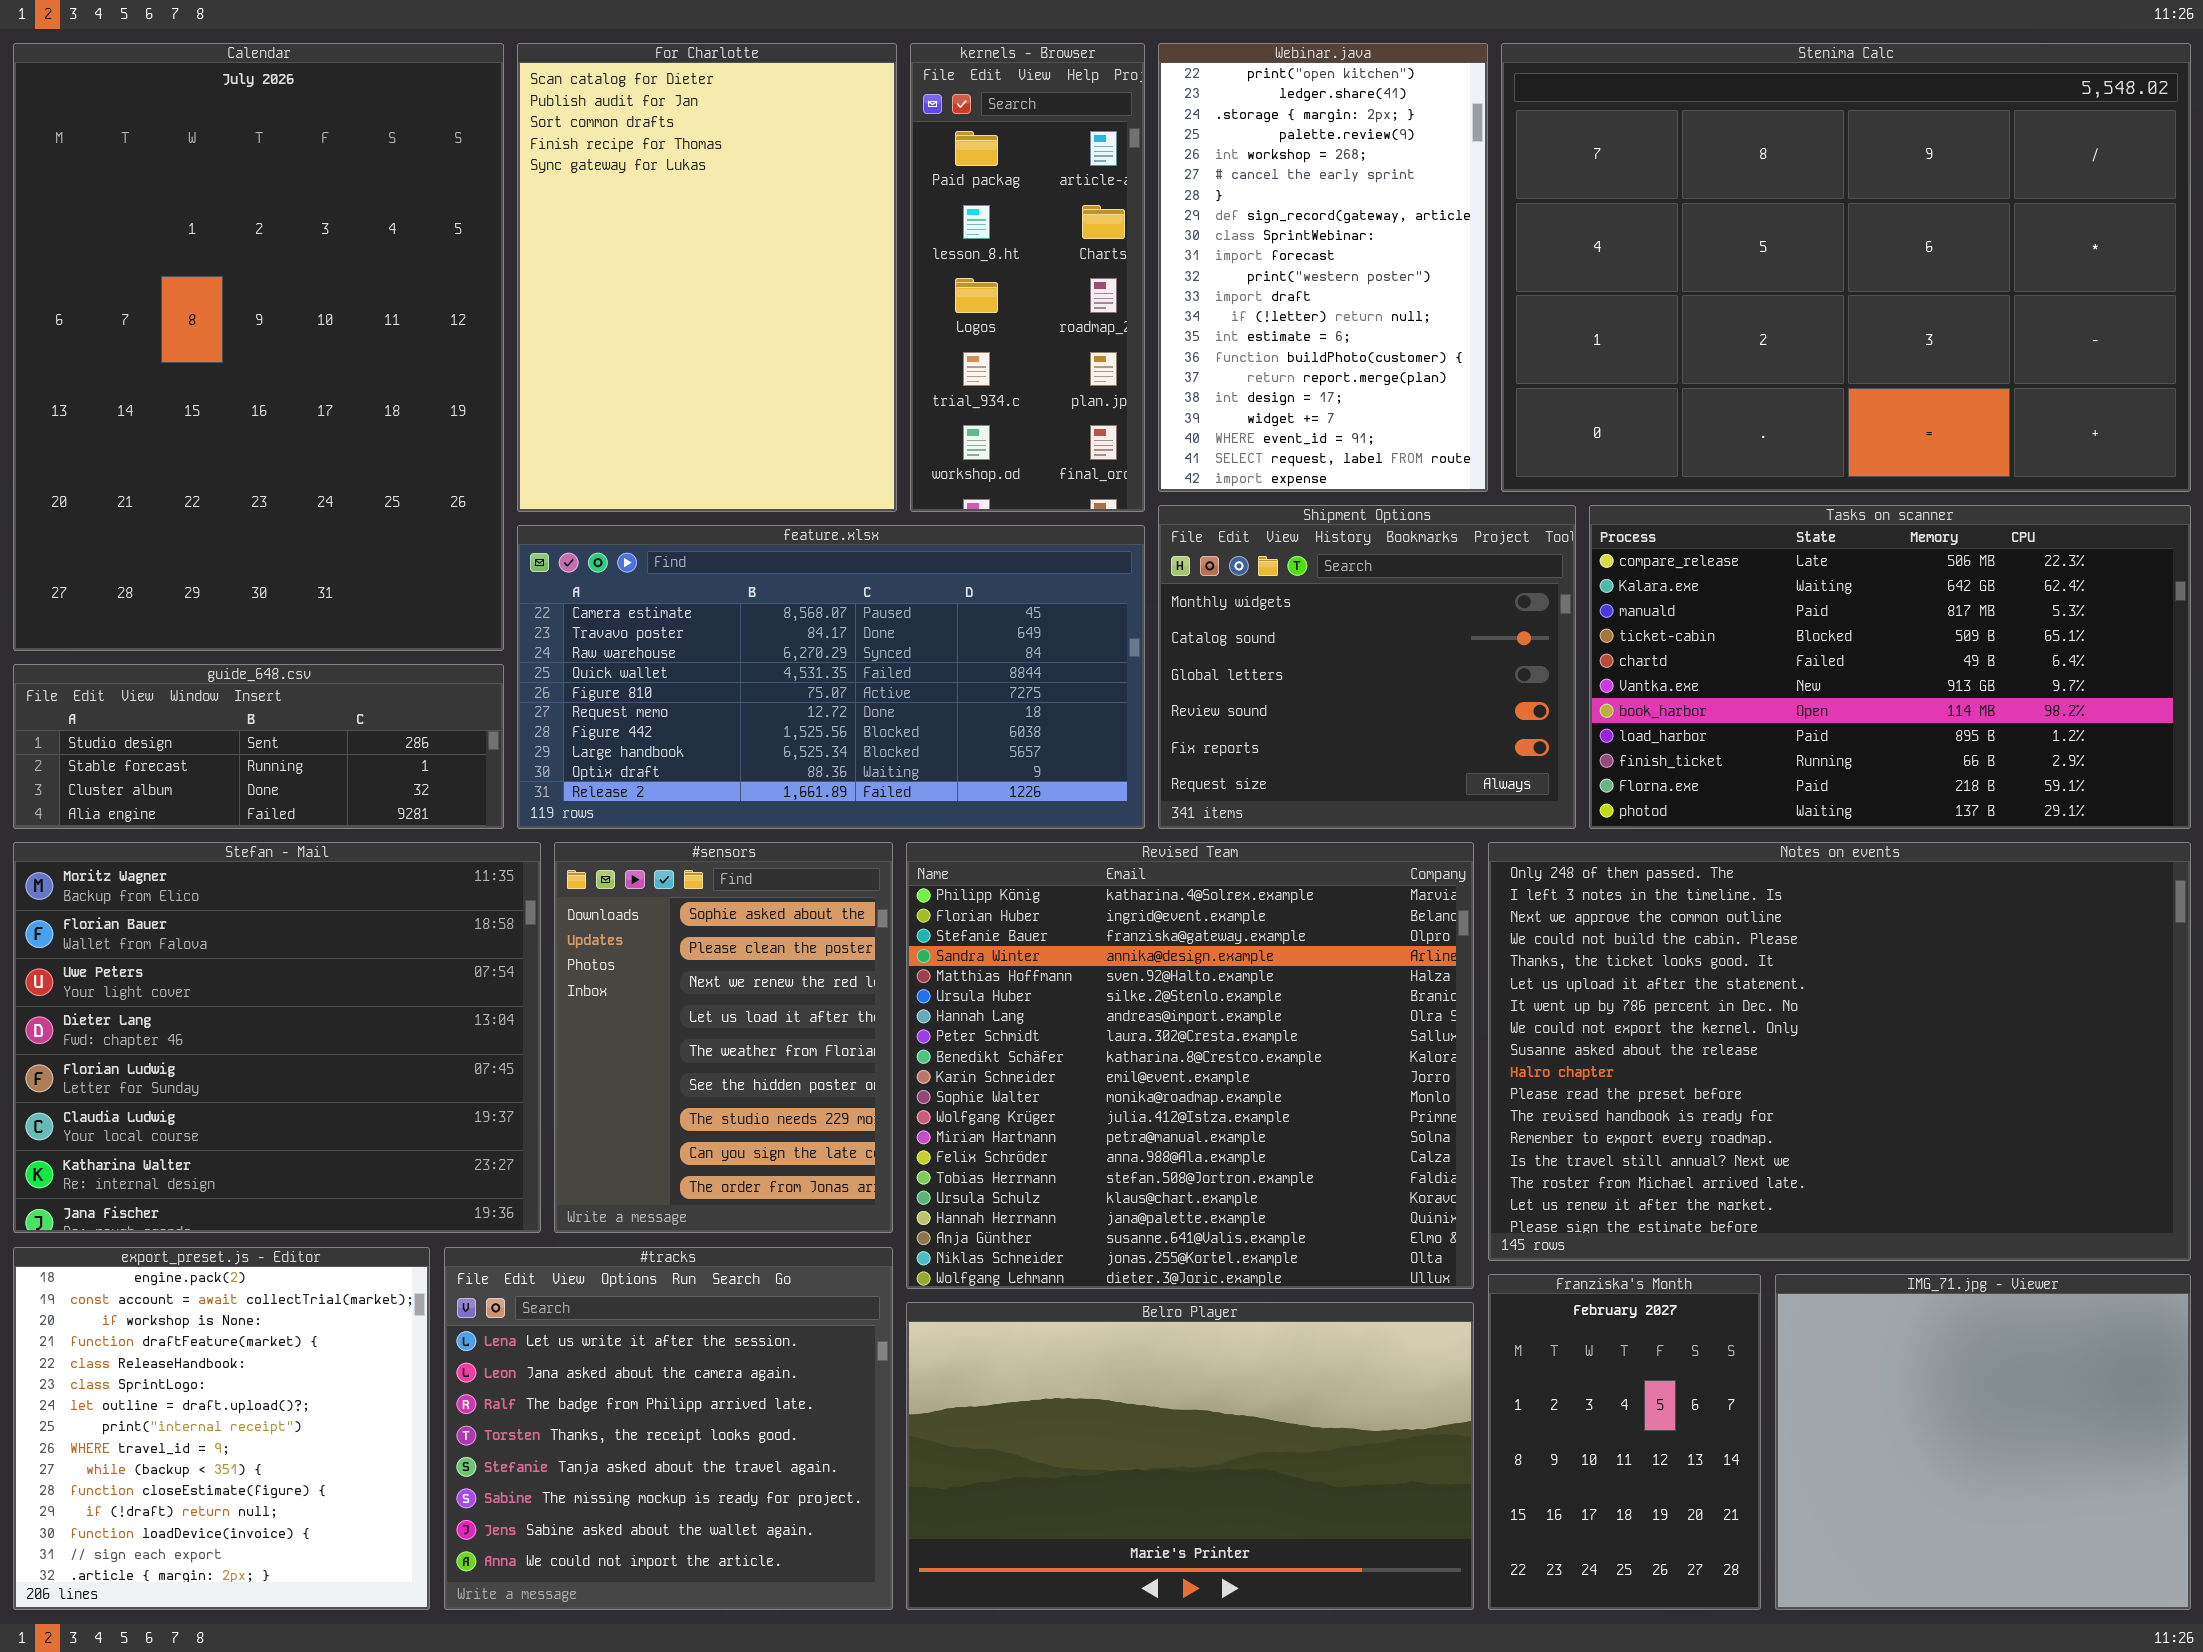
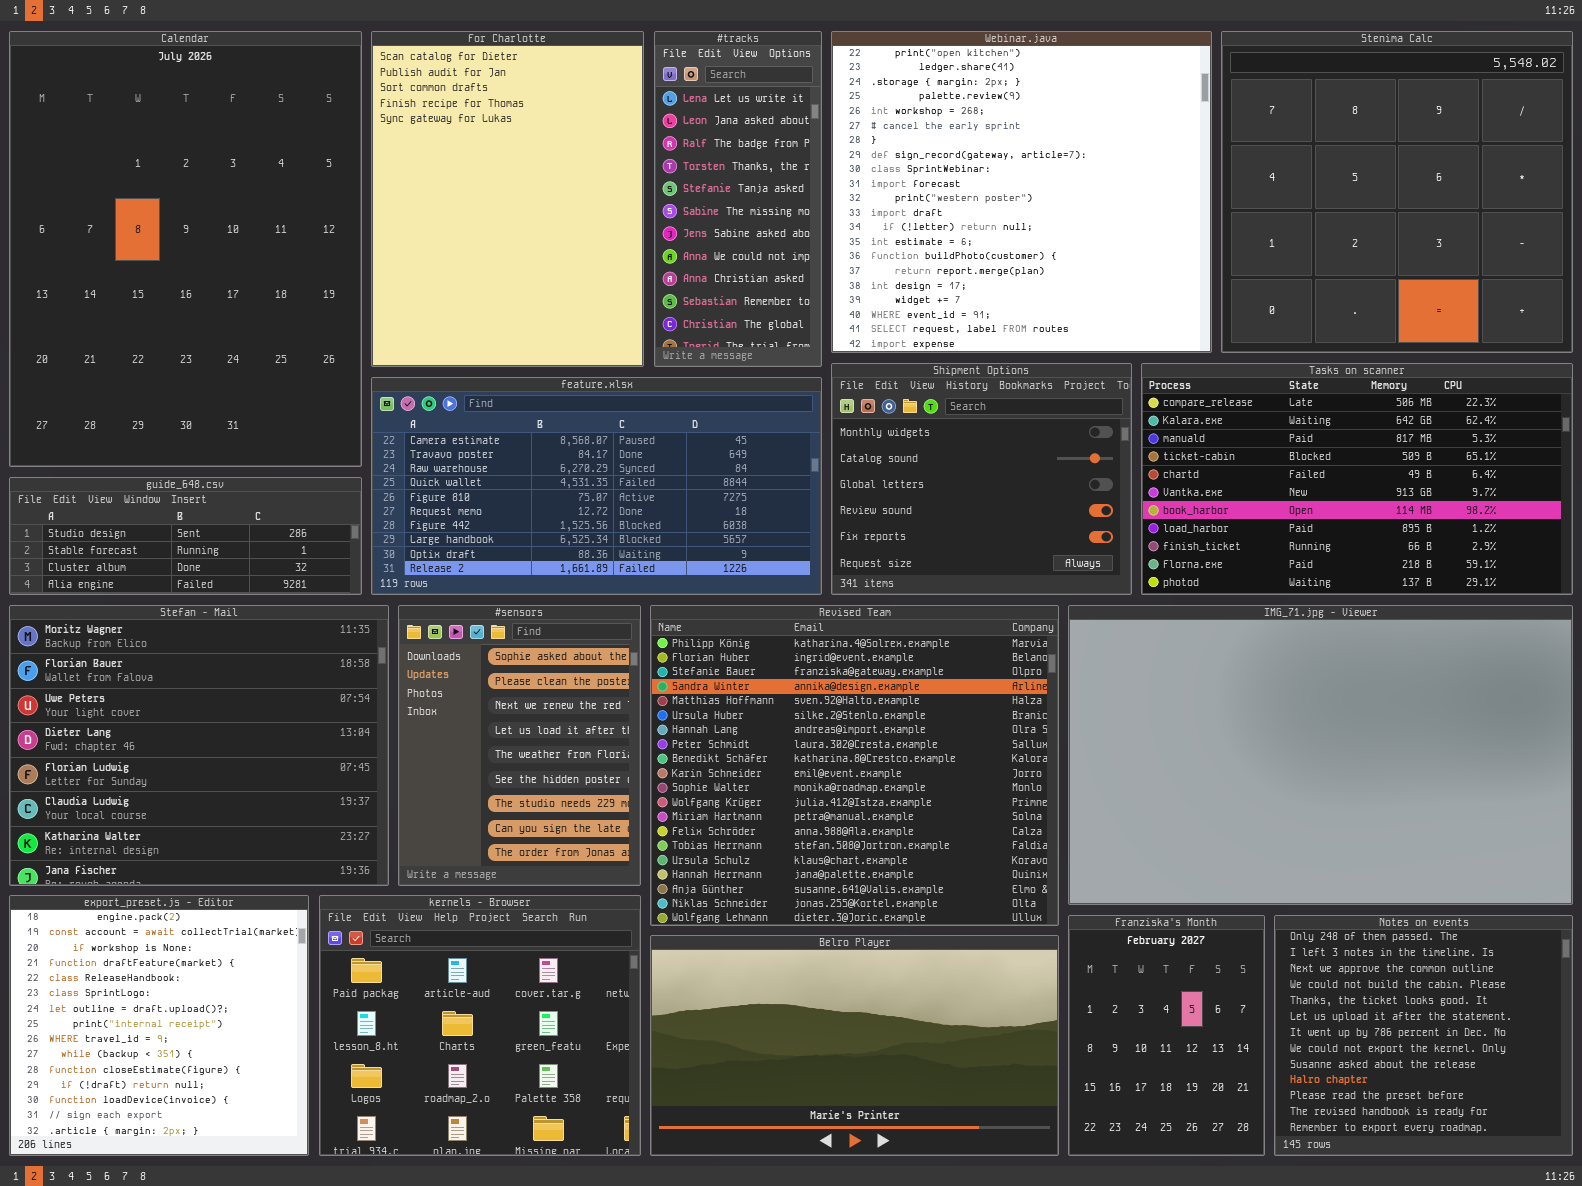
kernels - Browser: [910,43,1145,512] -> [319,895,641,1156], moved, resized
Webinar.java: [1158,43,1488,492] -> [831,31,1212,353], resized
Stenima Calc: [1501,43,2191,492] -> [1221,31,1573,353], resized
Notes on events: [1488,842,2191,1261] -> [1274,915,1573,1156], moved, resized
#tracks: [444,1247,893,1610] -> [654,31,822,367], moved, resized
IMG_71.jpg - Viewer: [1775,1274,2191,1610] -> [1068,605,1573,905], moved, resized

